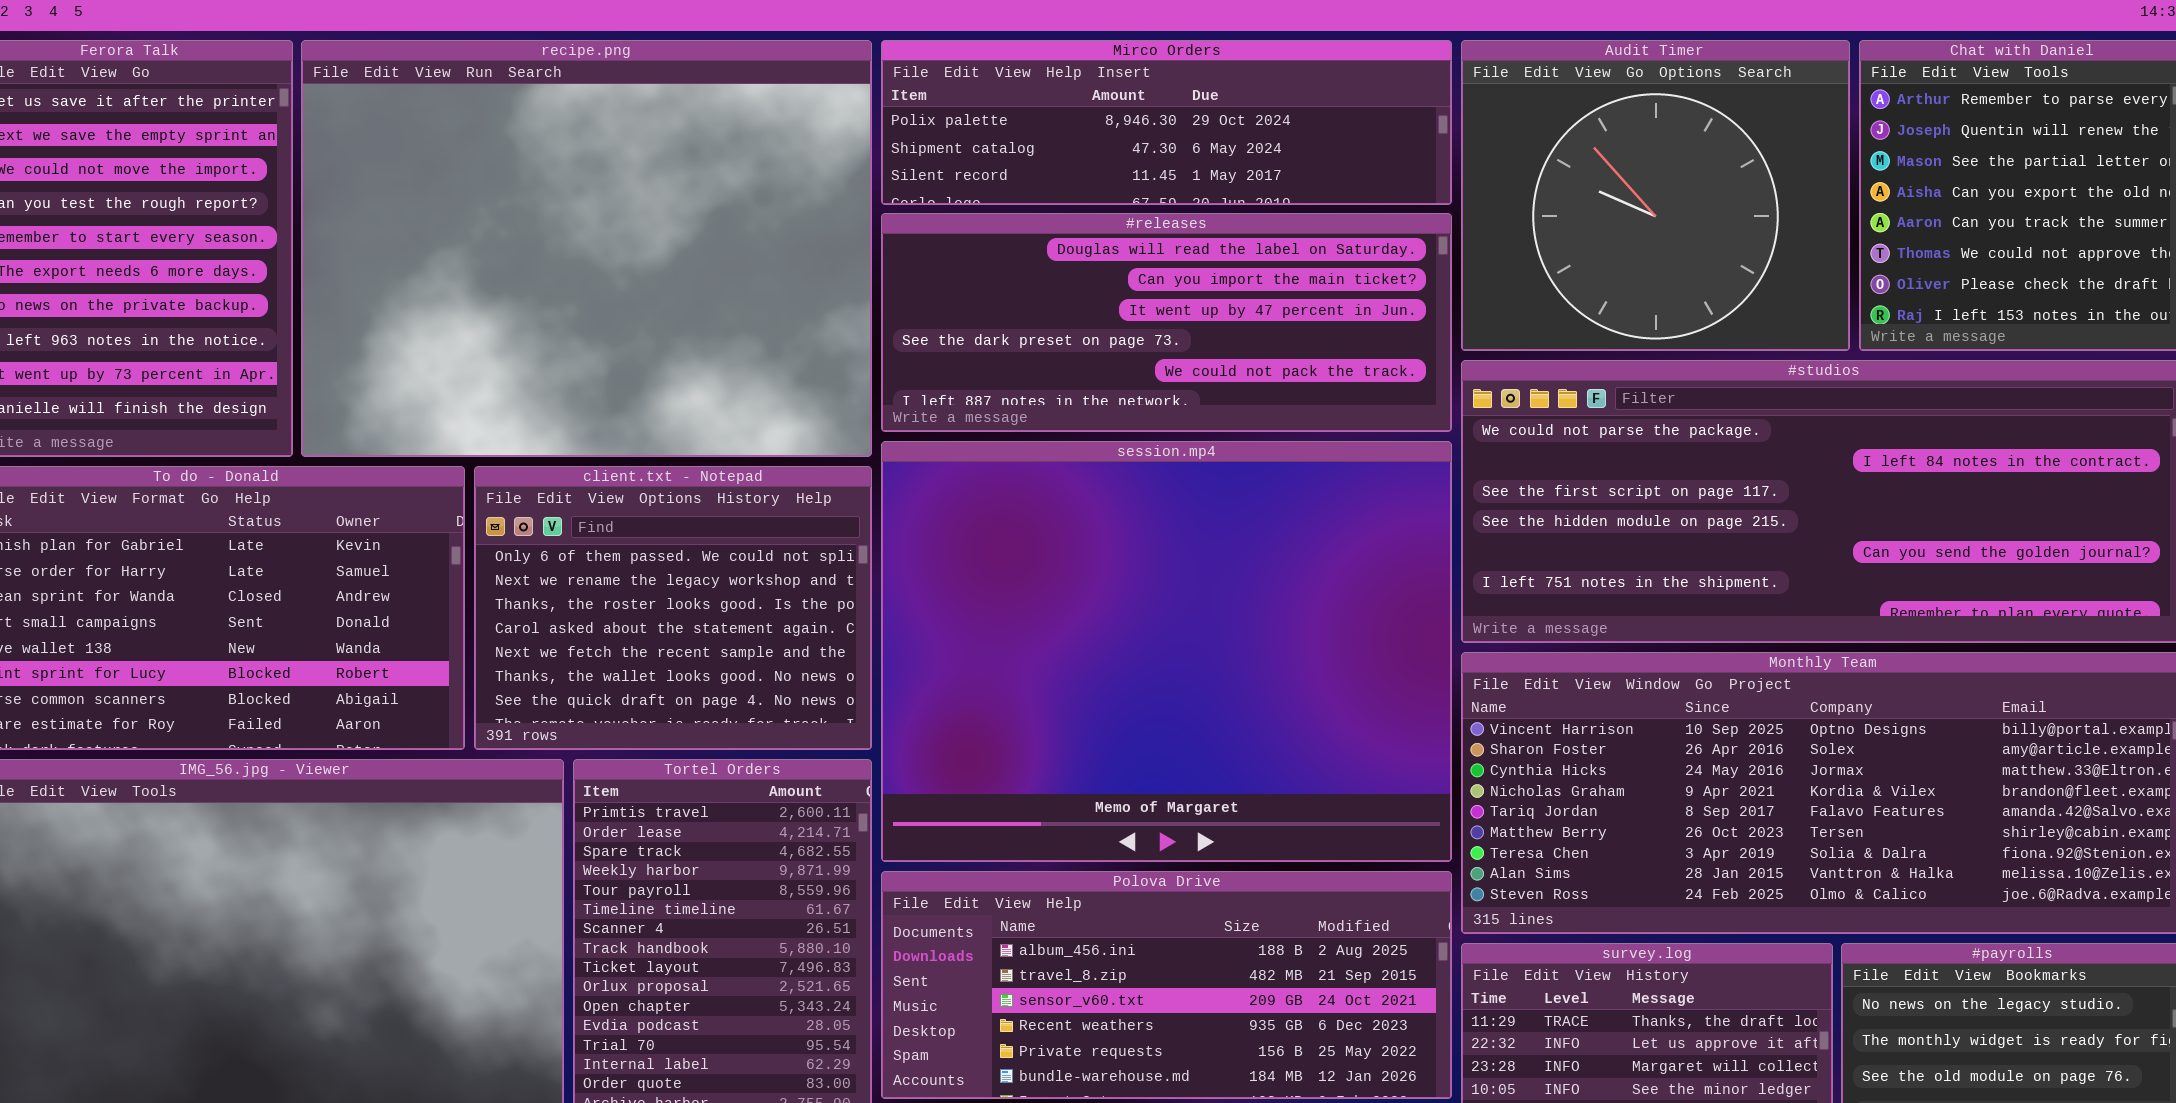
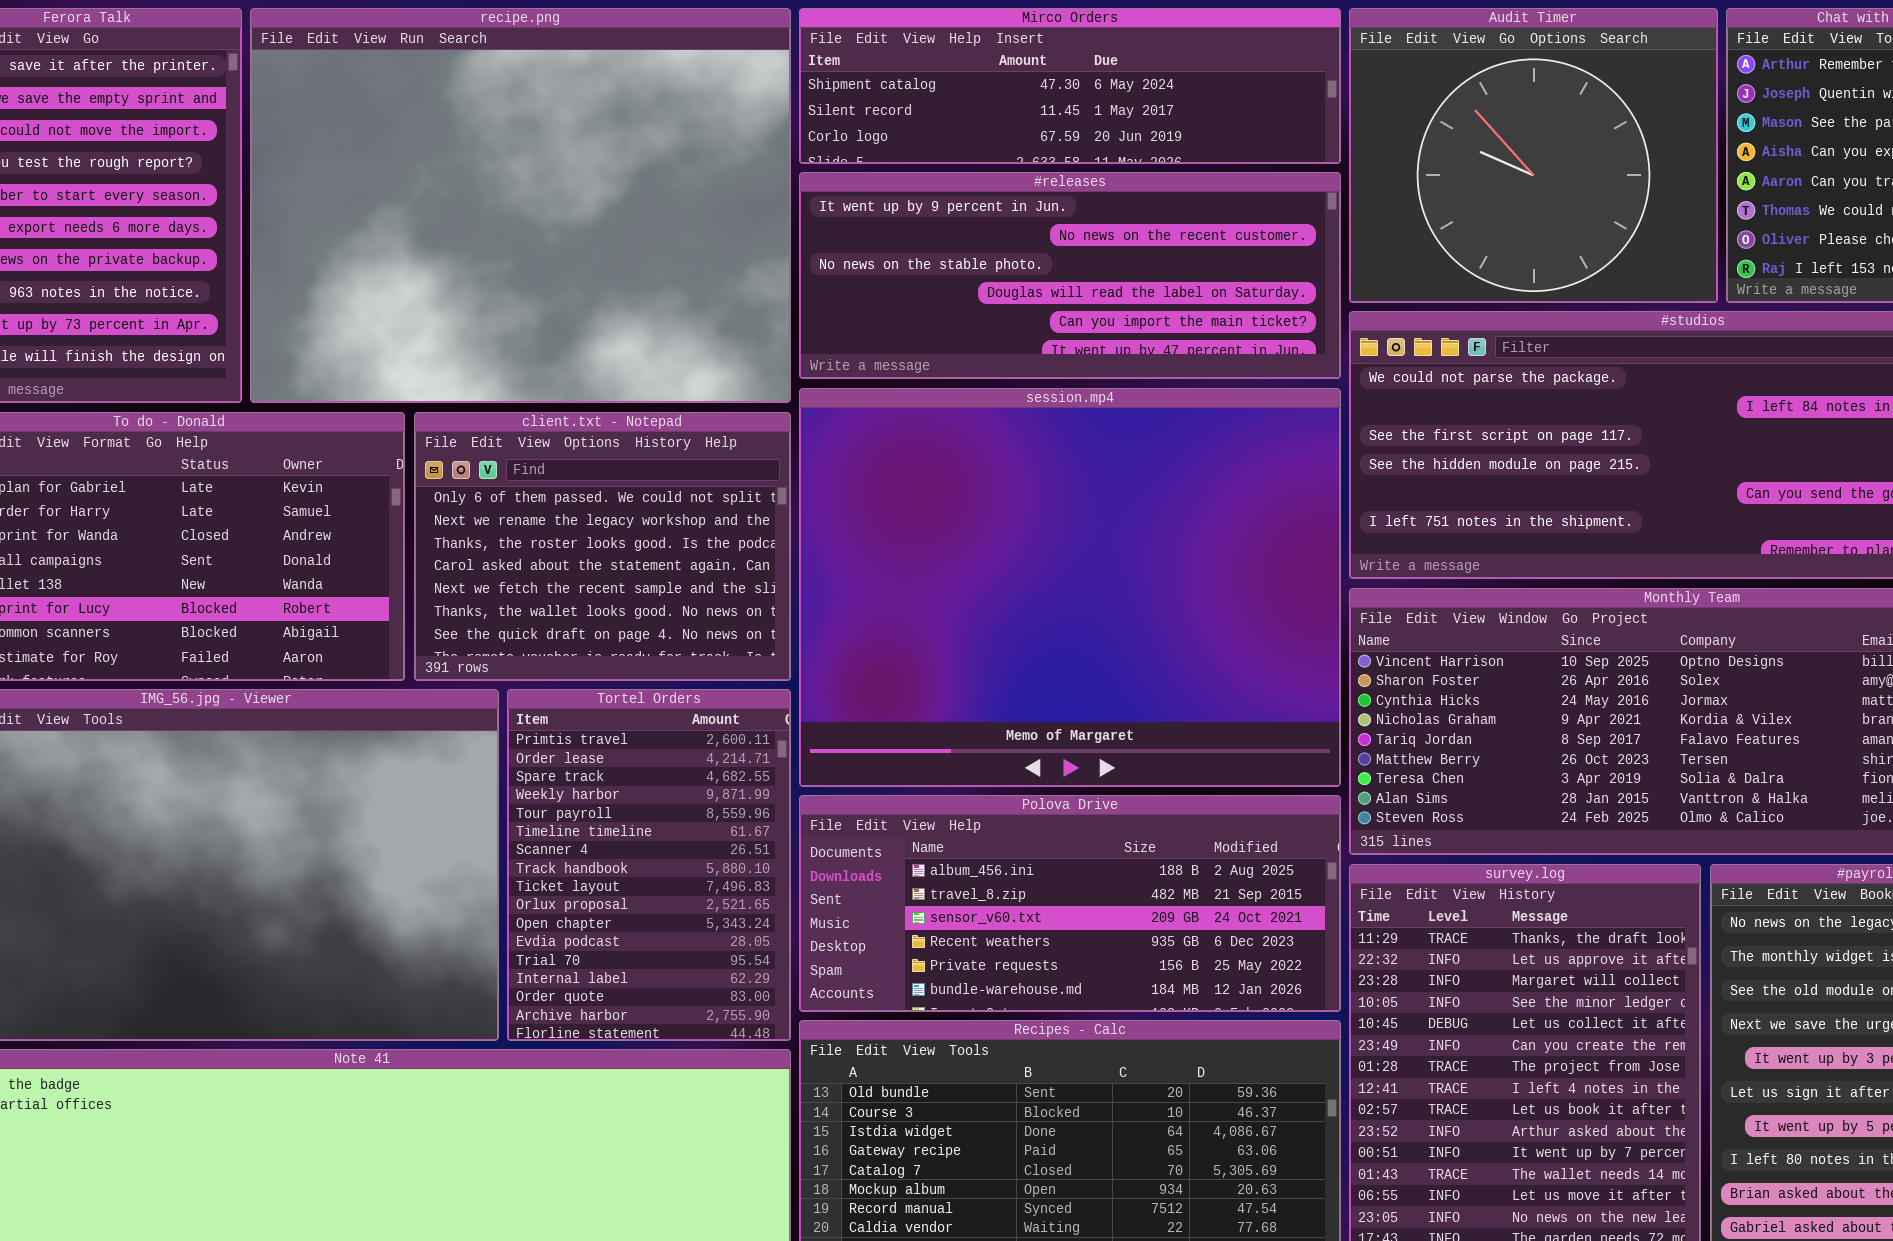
Mirco Orders: [881,40,1452,205] -> [799,8,1341,164], scrolled down 1 row
#releases: [881,213,1452,432] -> [799,172,1341,379], scrolled up 3 rows

